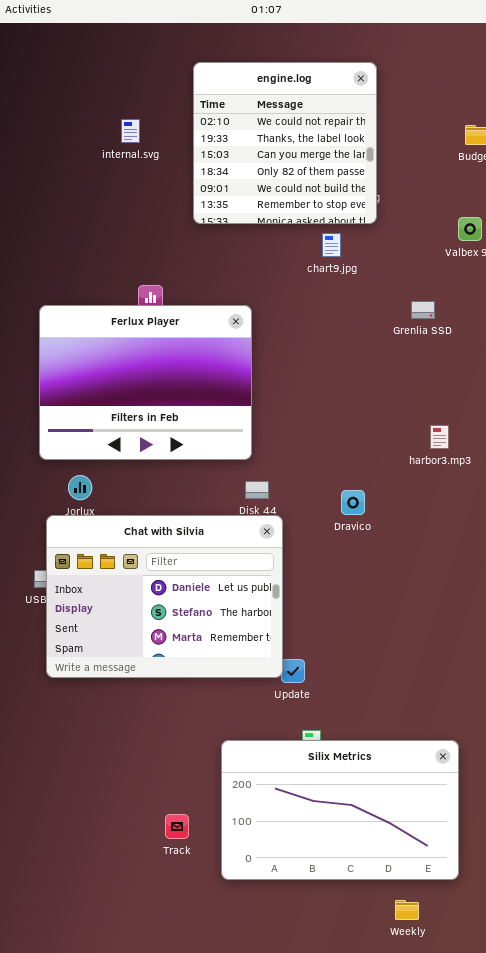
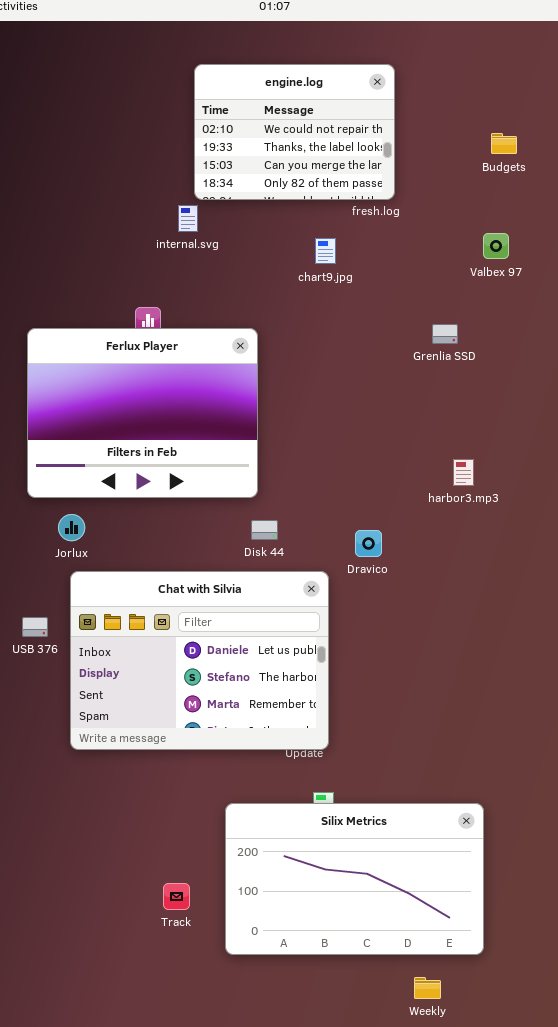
engine.log: [193,62,377,224] -> [194,64,395,200], resized
internal.svg: [121,119,140,143] -> [178,205,198,232], moved
chart9.jpg: [322,233,341,257] -> [315,238,336,264], moved
Chat with Silvia: [46,515,283,678] -> [70,571,329,750], moved

